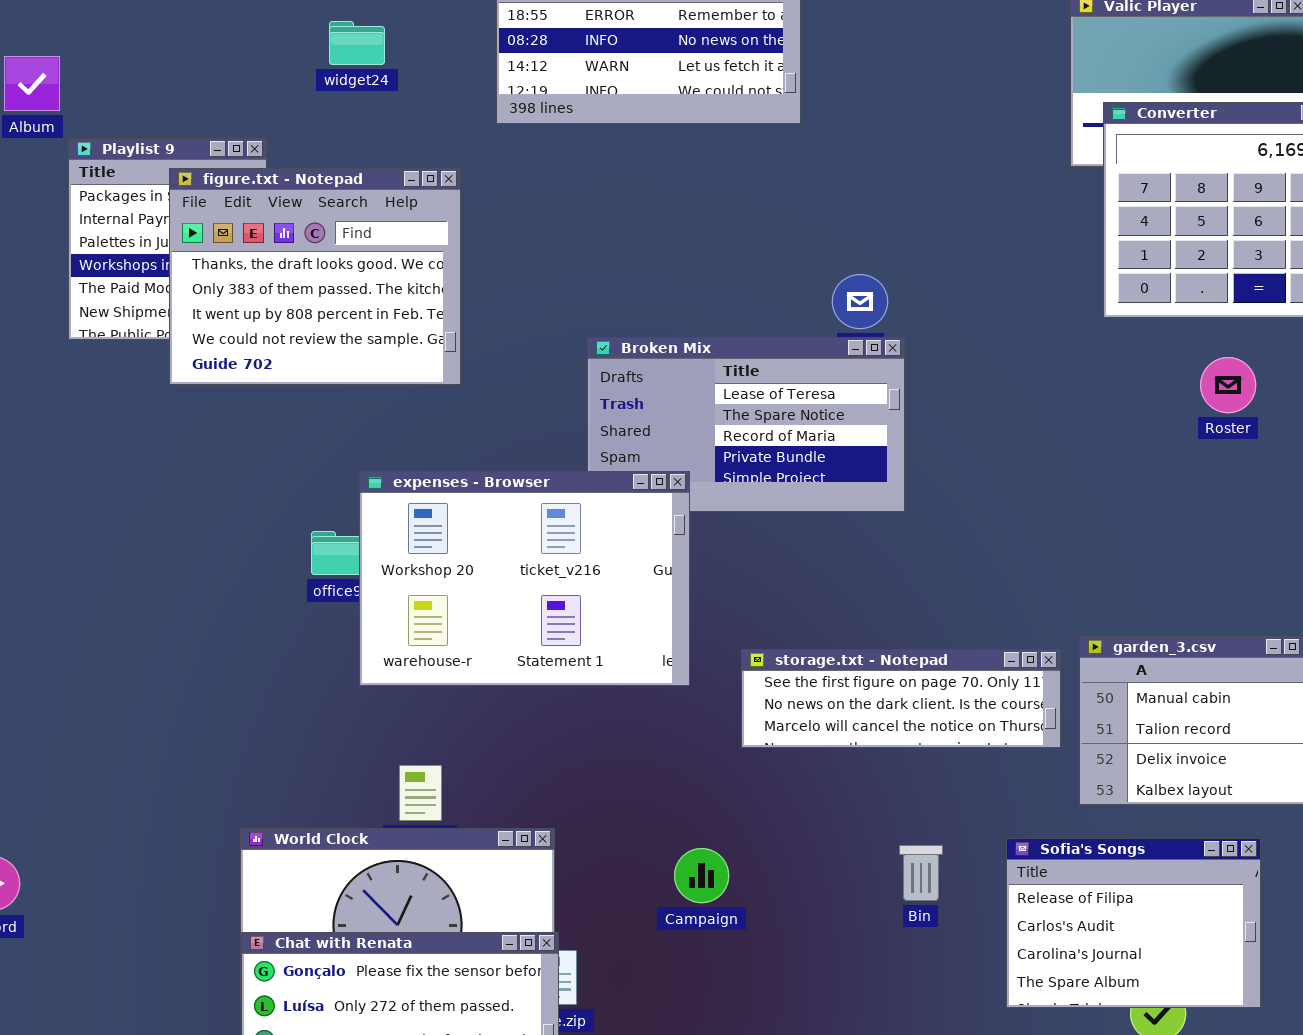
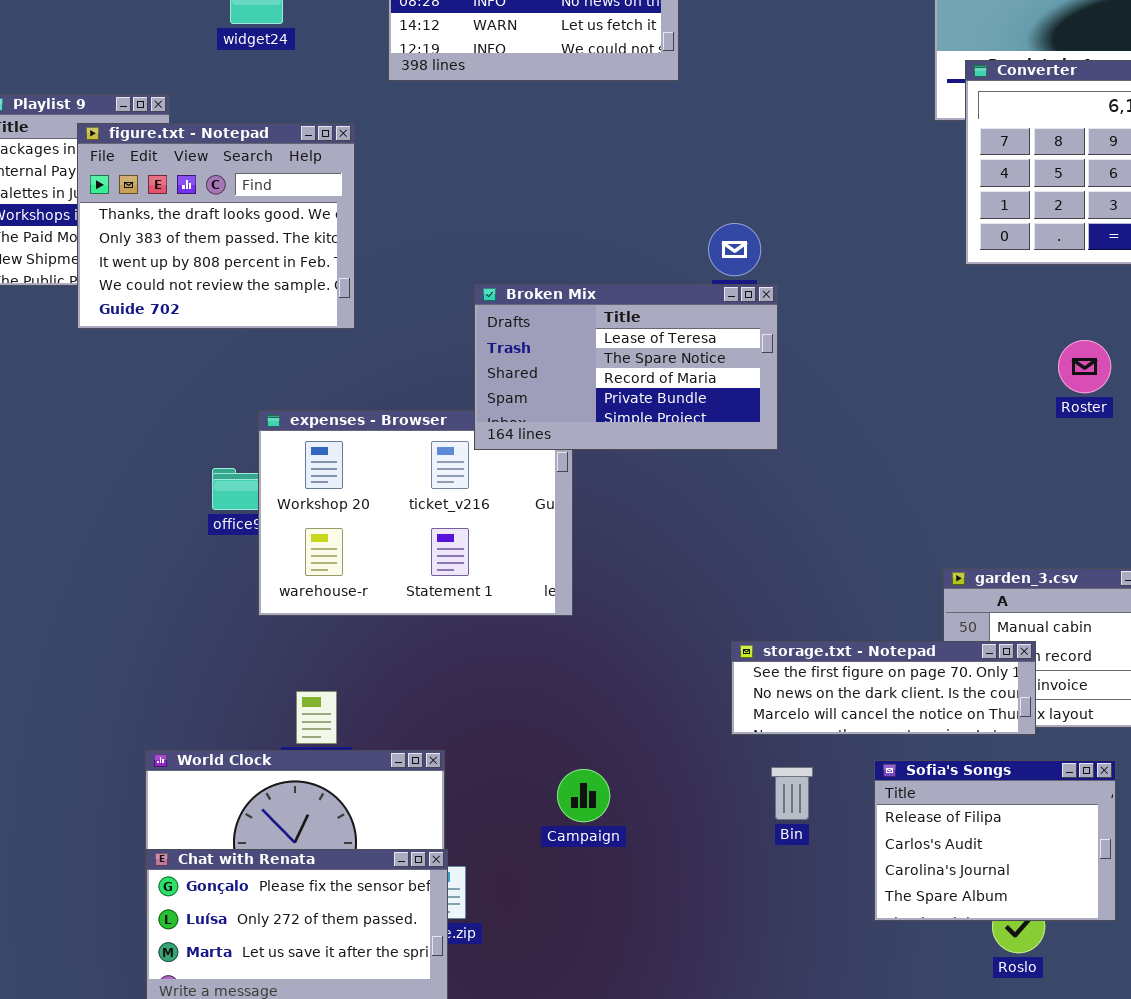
Broken Mix: [587,337,905,512] -> [474,284,778,450], raised
Roster: [1200,357,1256,413] -> [1058,340,1111,393], moved
storage.txt - Notepad: [741,649,1061,748] -> [731,641,1036,735], moved

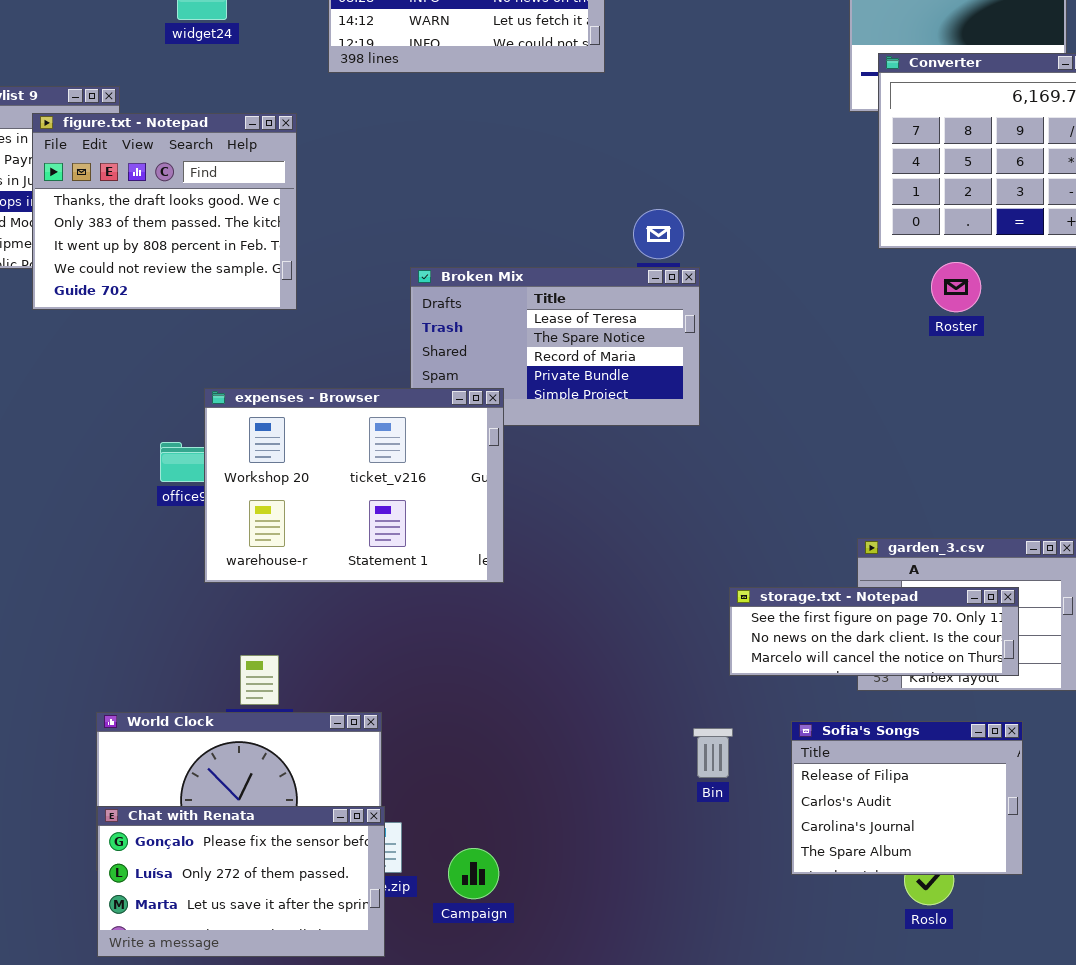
Roster: [1058,340,1111,393] -> [931,262,981,312], moved
expenses - Browser: [258,410,573,616] -> [204,388,504,583], raised
storage.txt - Notepad: [731,641,1036,735] -> [729,587,1019,676], moved
Campaign: [557,769,610,822] -> [448,848,499,899], moved

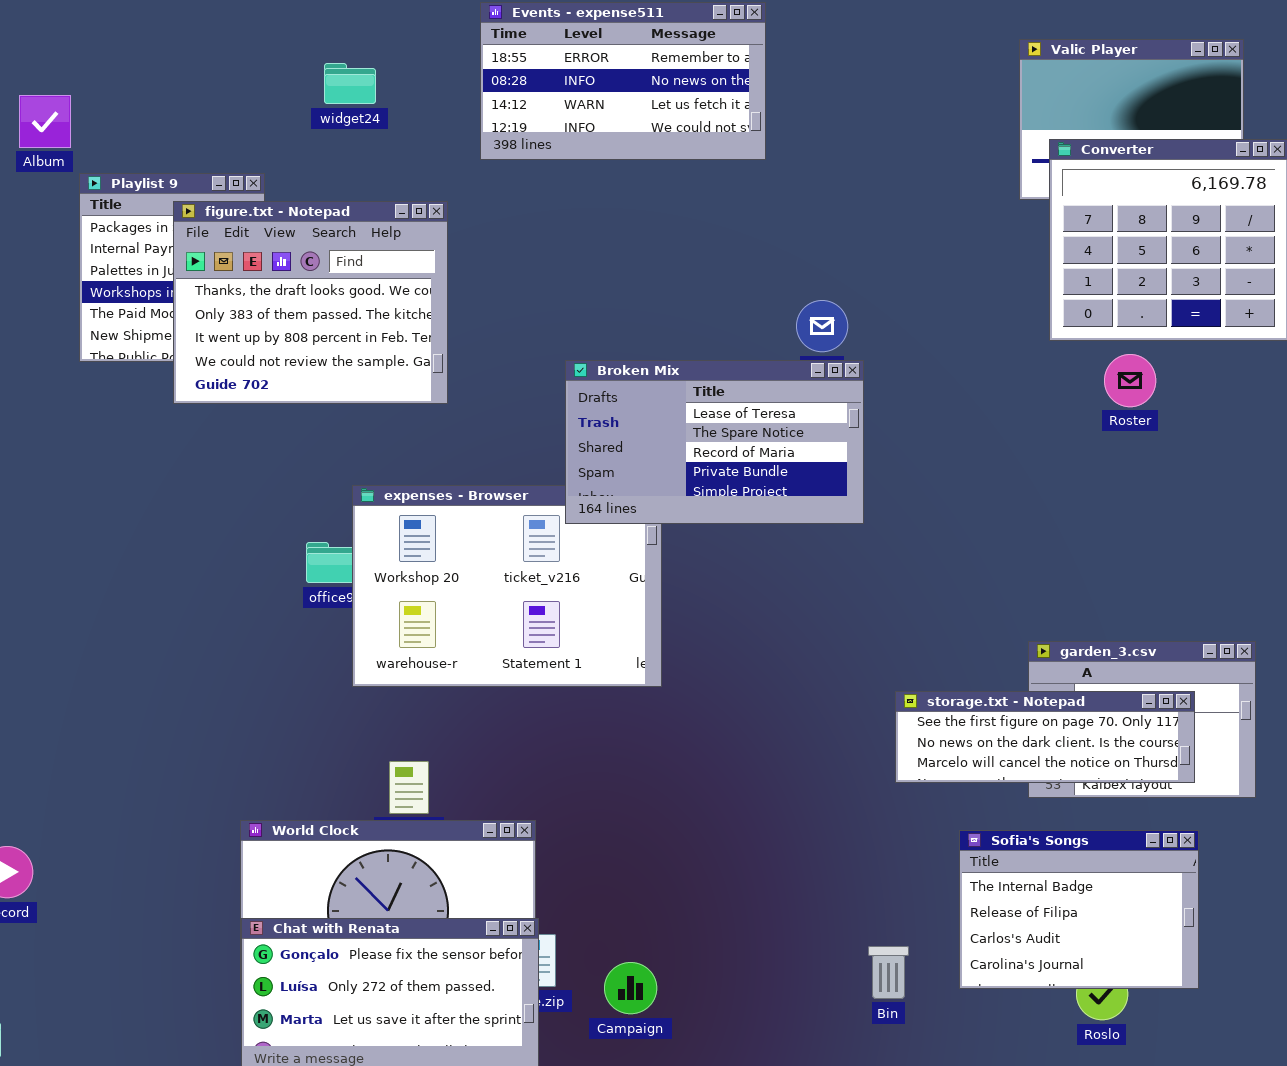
Broken Mix: [410,267,700,426] -> [565,360,864,524], raised
Sofia's Songs: [791,721,1023,875] -> [959,830,1199,989], scrolled up 1 row
Bin: [693,728,733,778] -> [868,946,909,999], moved

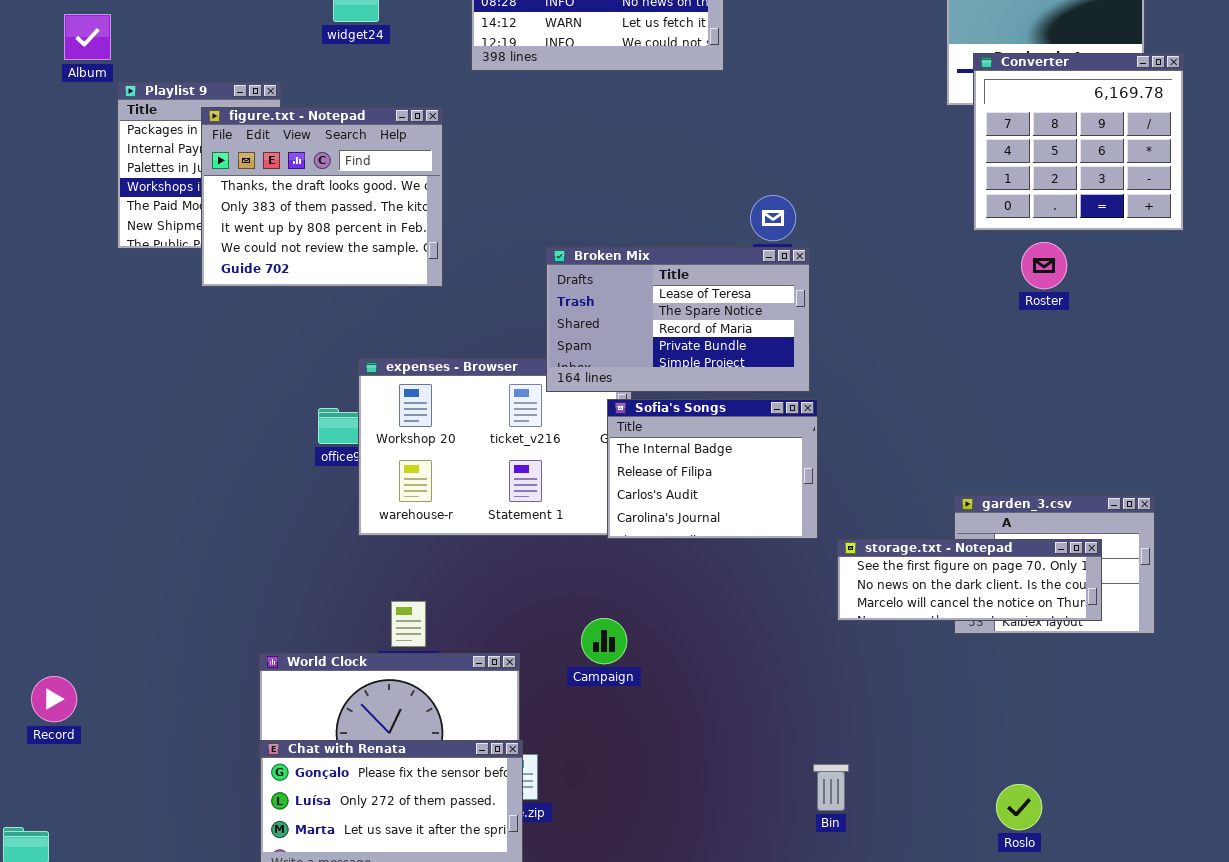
Sofia's Songs: [959,830,1199,989] -> [607,399,818,539], moved
Campaign: [604,962,657,1014] -> [581,618,627,664], moved

